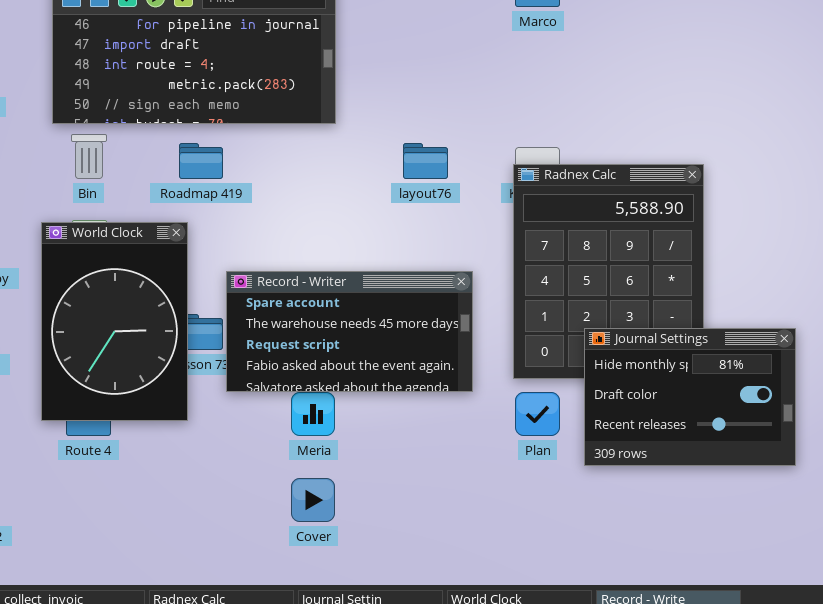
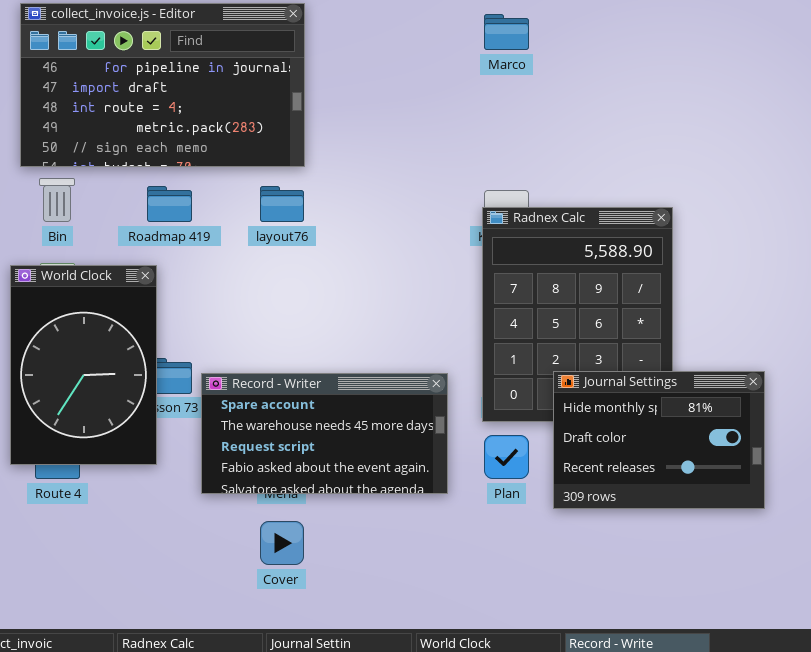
layout76: [403,143,448,179] -> [260,186,304,222], moved
Record - Writer: [226,271,473,392] -> [201,373,448,494], moved

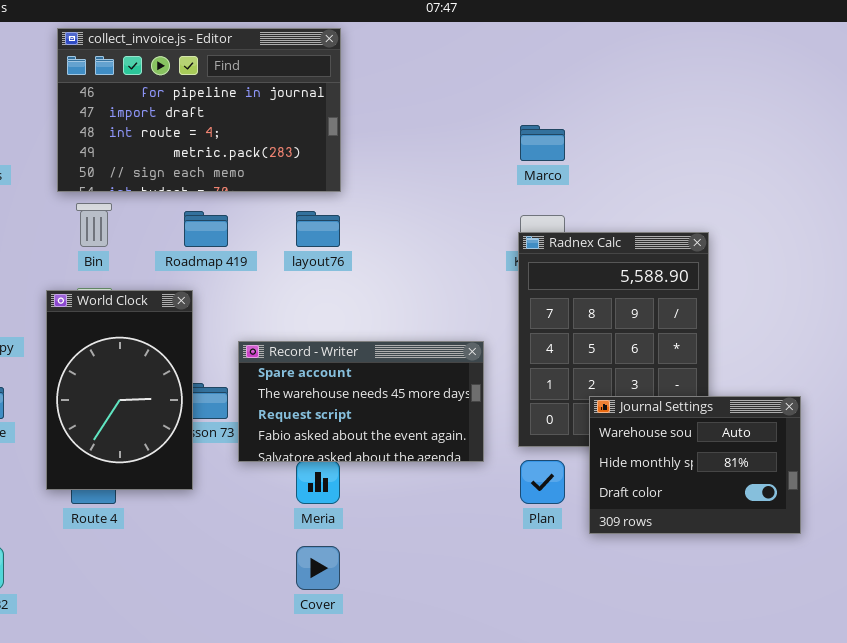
Marco: [484,14,529,50] -> [520,125,565,161], moved
Journal Settings: [553,371,765,509] -> [589,396,801,534], scrolled up 1 row
Record - Writer: [201,373,448,494] -> [238,341,484,462], moved

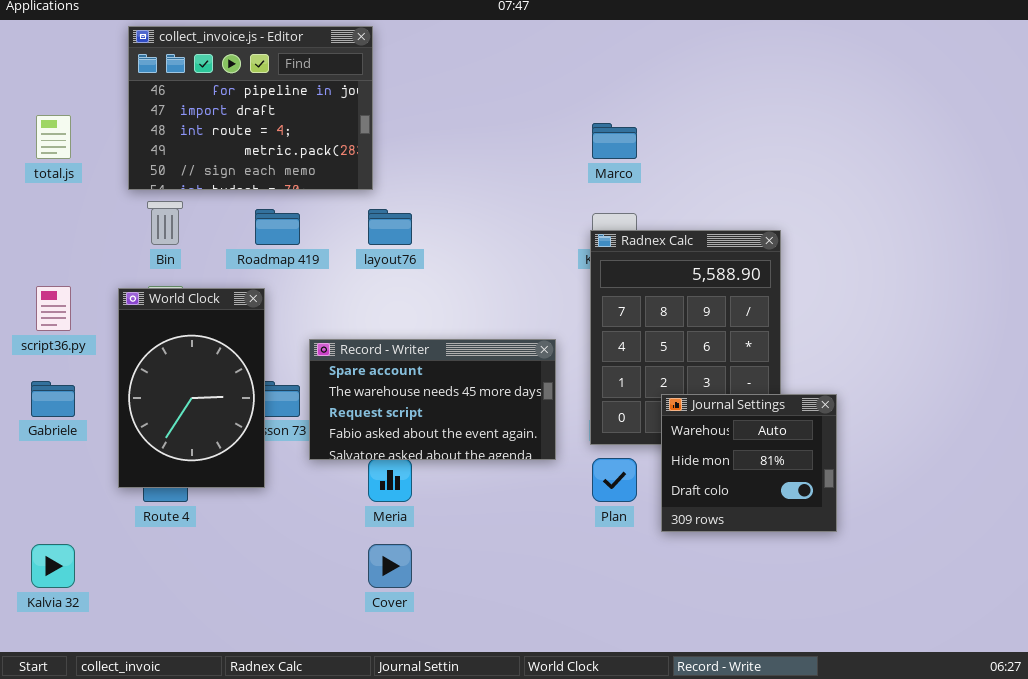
collect_invoice.js - Editor: [57,28,341,192] -> [128,26,373,190], resized
Journal Settings: [589,396,801,534] -> [661,394,837,532], resized

